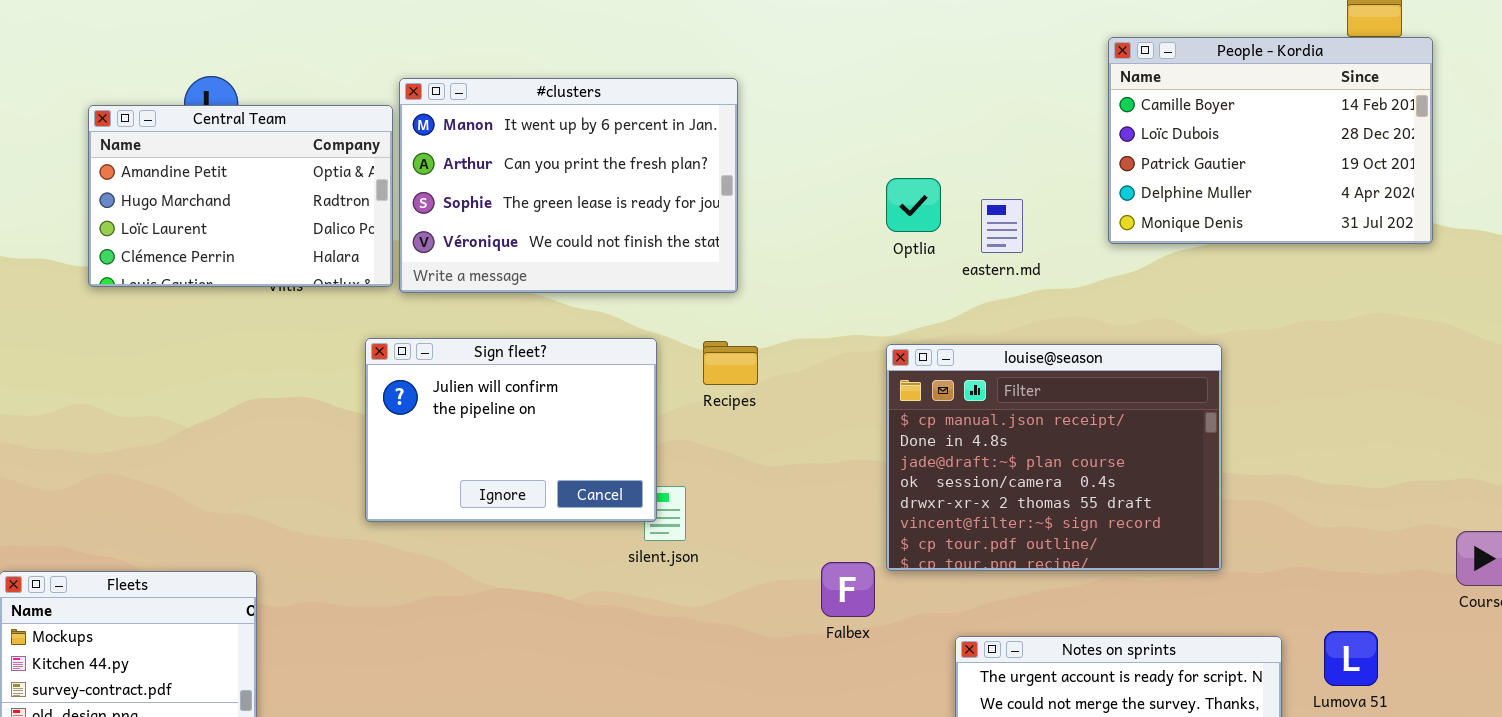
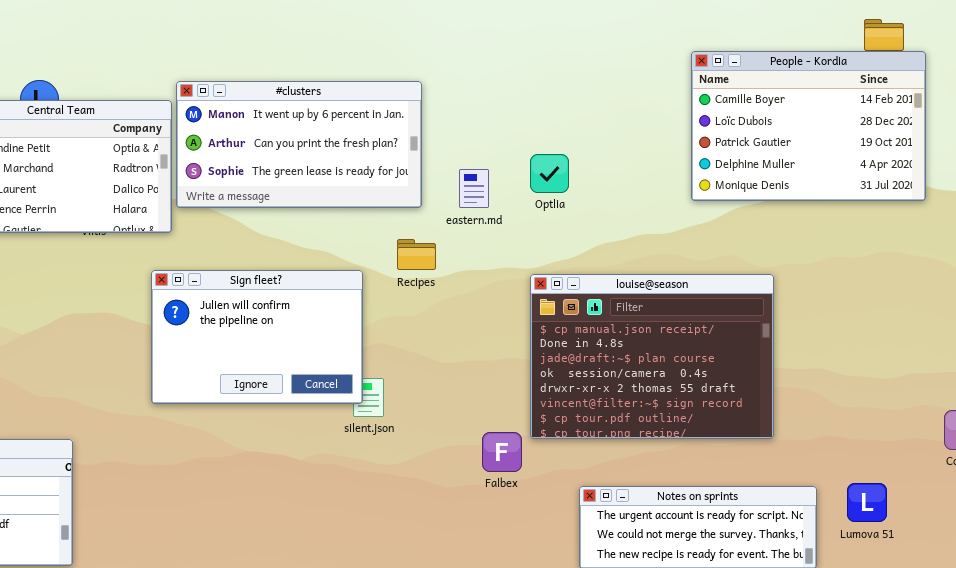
#clusters: [399,78,738,293] -> [176,81,422,208], resized
eastern.md: [981,199,1023,253] -> [459,169,489,208], moved
Recipes: [703,341,758,385] -> [397,239,436,270], moved

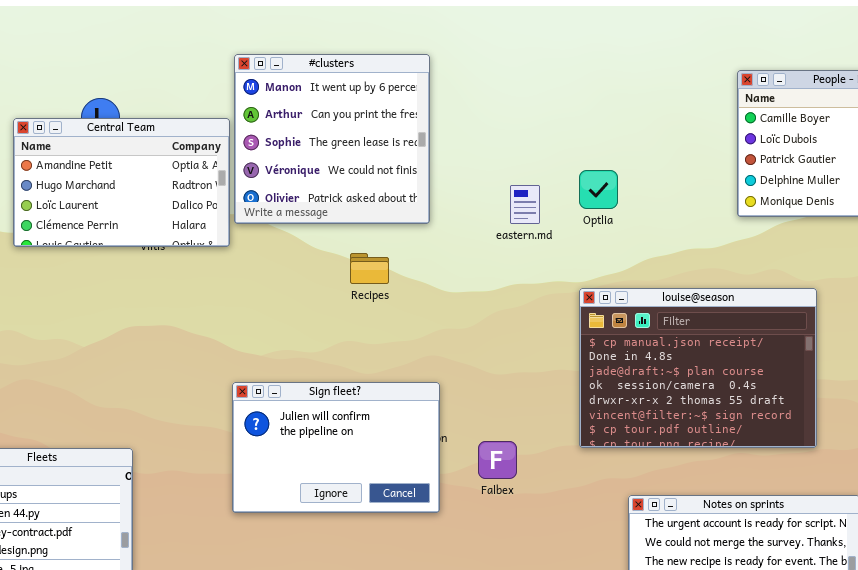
#clusters: [176,81,422,208] -> [234,54,430,224], resized
Recipes: [397,239,436,270] -> [350,253,389,284], moved
Sign fleet?: [151,270,363,404] -> [232,382,440,513], moved
Falbex: [482,432,522,472] -> [478,441,517,479], moved

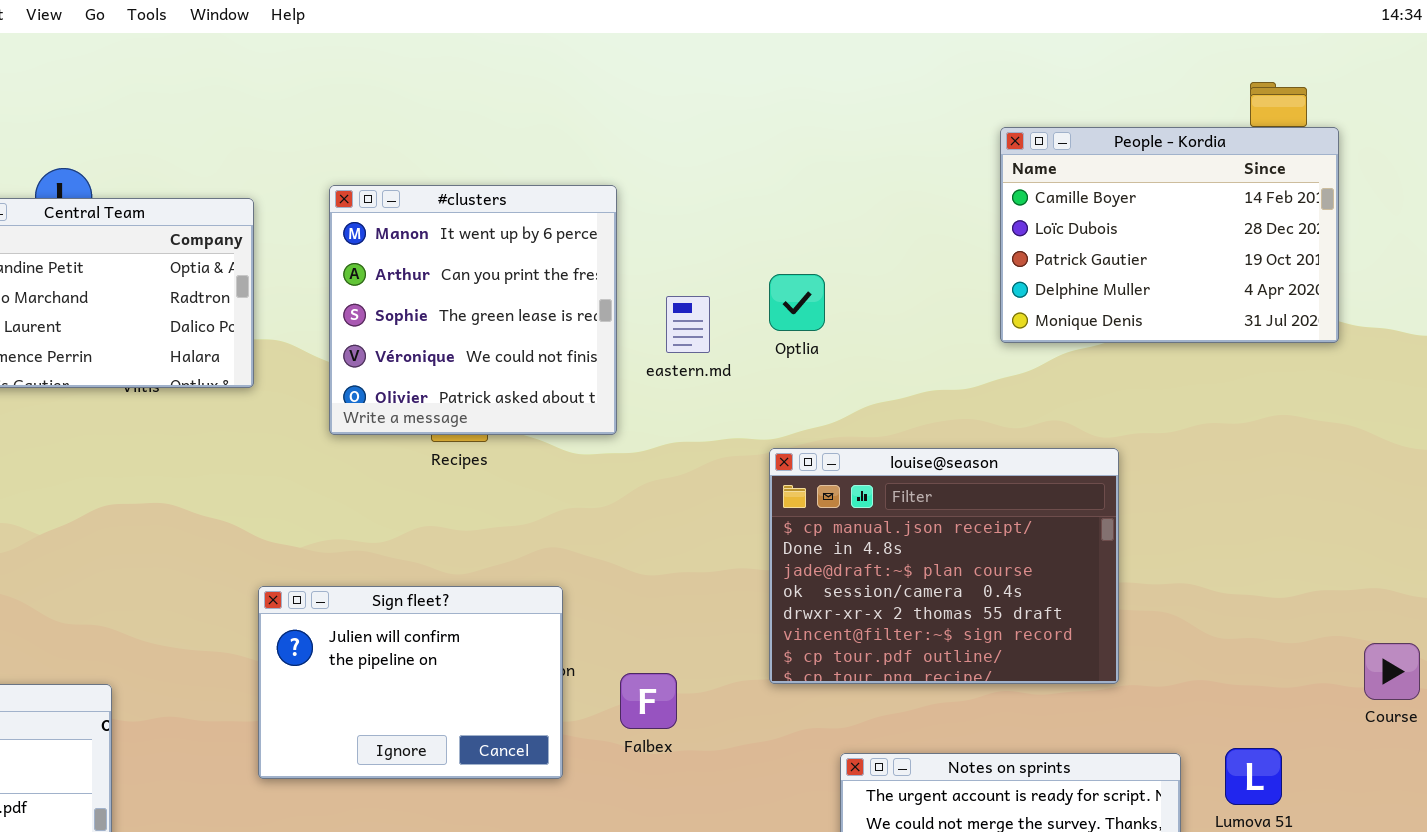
#clusters: [234,54,430,224] -> [329,185,617,435], moved

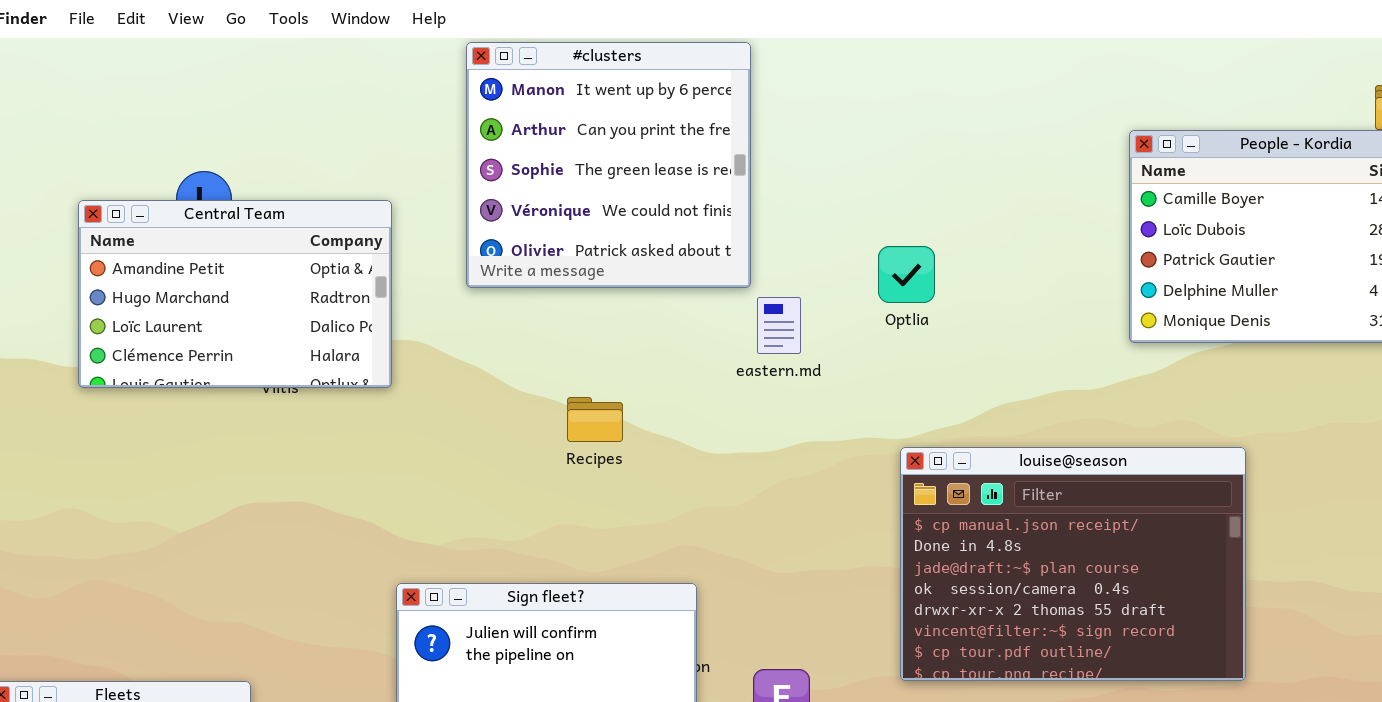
#clusters: [329,185,617,435] -> [466,42,751,288], moved
Optlia: [769,274,825,331] -> [878,246,935,303], moved
eastern.md: [666,296,710,353] -> [757,297,801,354], moved

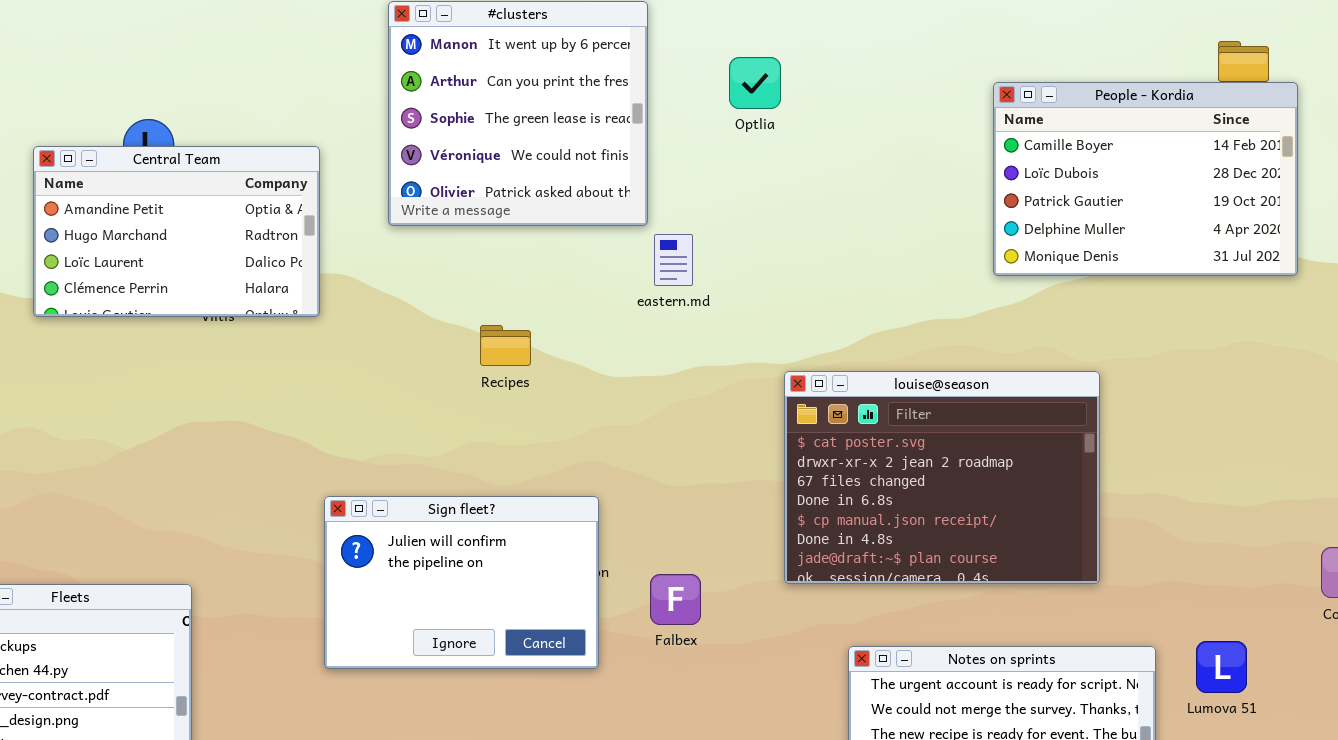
Optlia: [878,246,935,303] -> [729,57,781,109], moved
louise@season: [900,447,1246,681] -> [784,371,1100,584], scrolled up 4 rows

